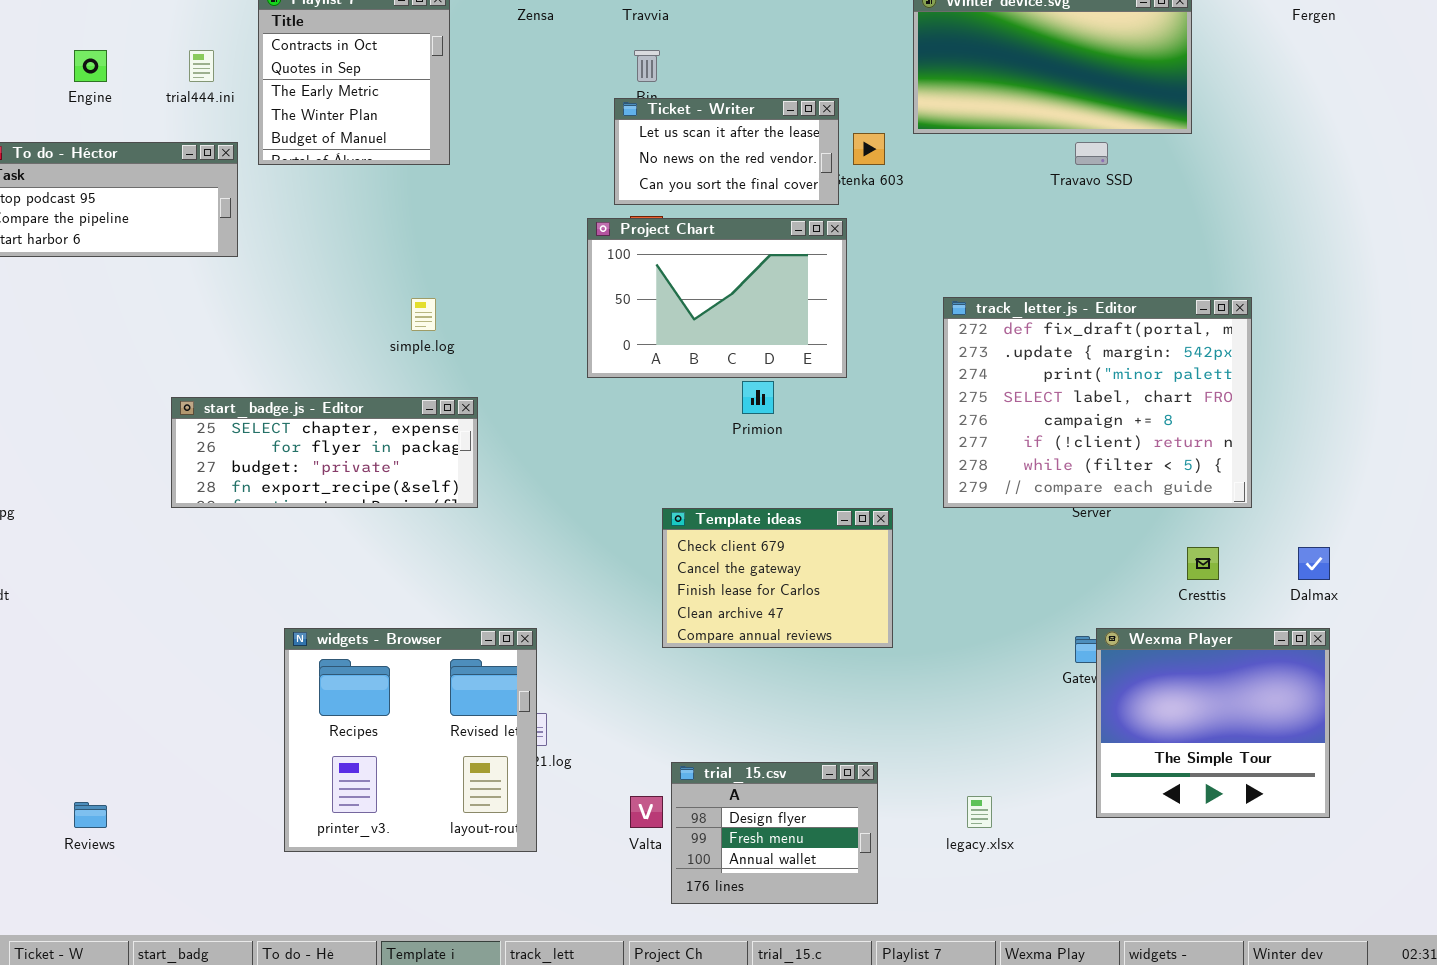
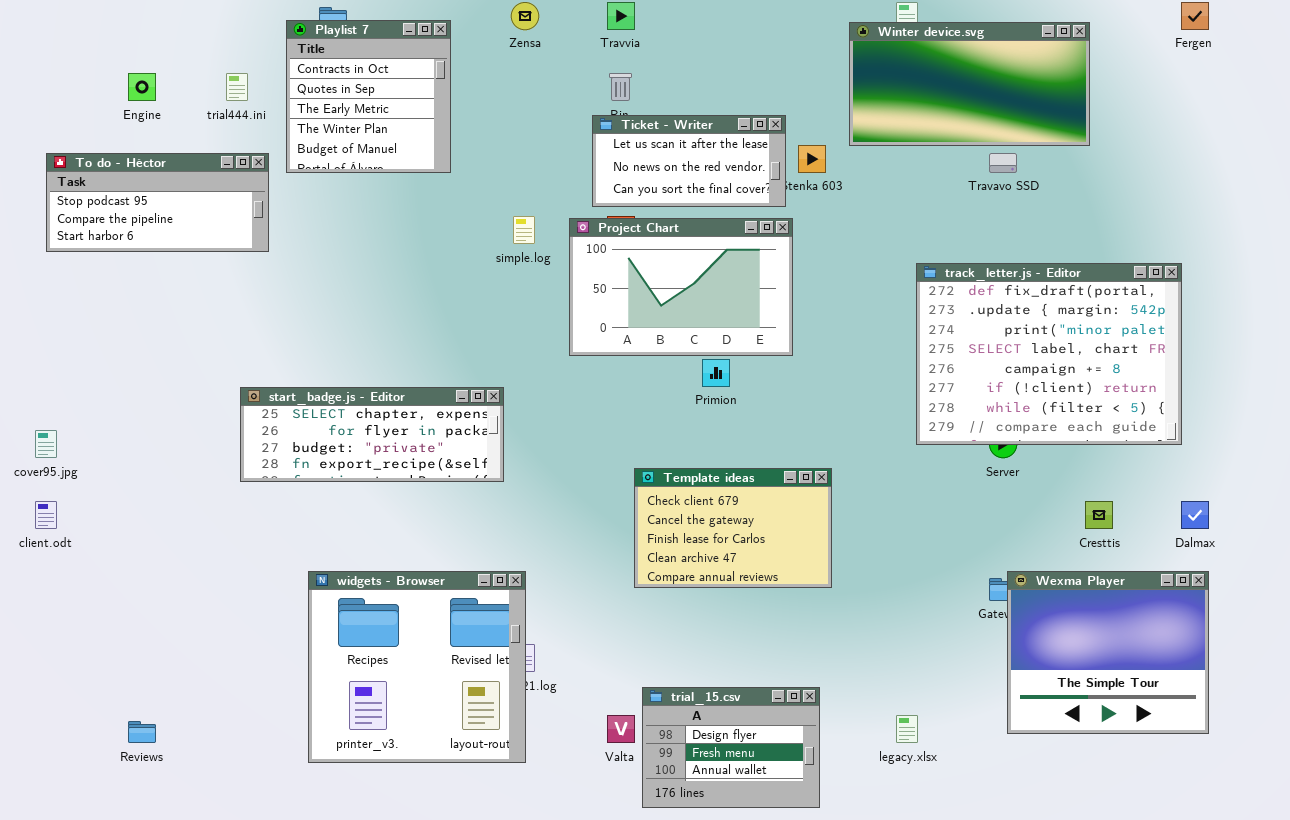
track_letter.js - Editor: [943,297,1252,508] -> [916,263,1182,445], moved
simple.log: [411,298,436,331] -> [513,216,535,244], moved
start_badge.js - Editor: [171,397,478,508] -> [240,387,504,482], moved

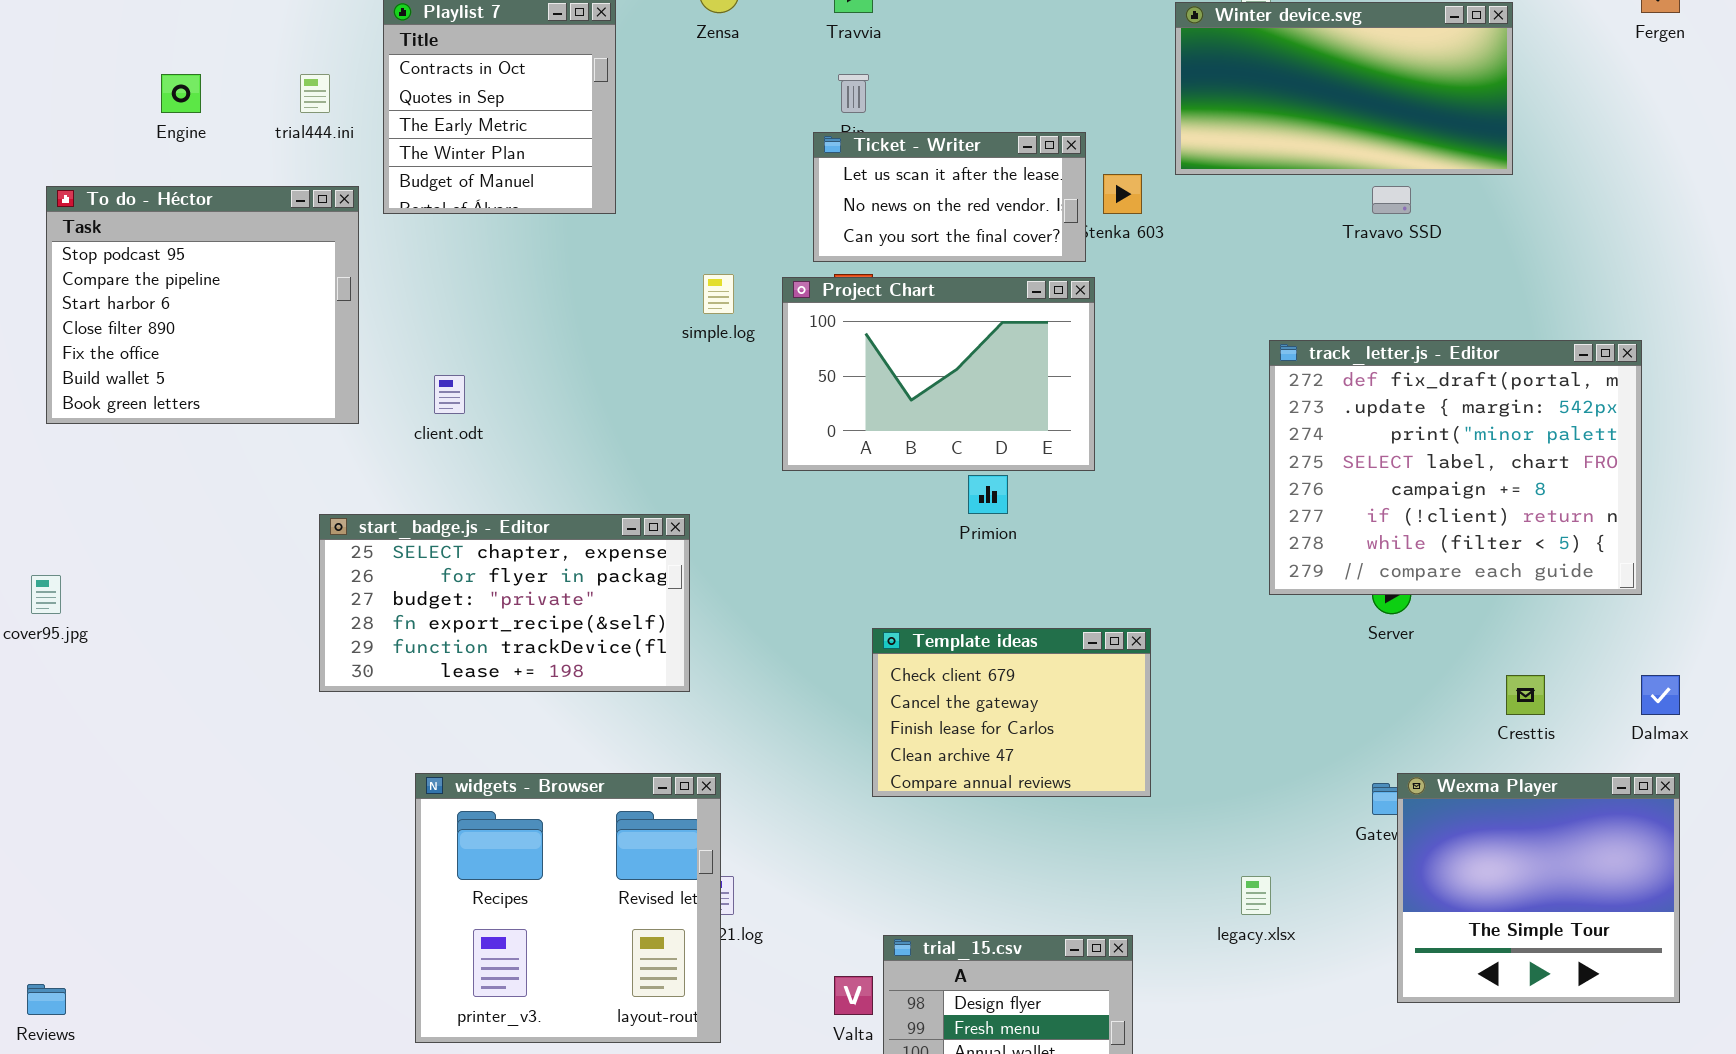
To do - Héctor: [46,153,269,252] -> [46,186,359,424], resized
start_badge.js - Editor: [240,387,504,482] -> [319,514,690,692], resized
client.odt: [35,501,57,529] -> [434,375,465,414], moved
legacy.xlsx: [896,715,918,743] -> [1241,876,1271,915], moved
Reviews: [128,721,156,743] -> [27,984,66,1015], moved

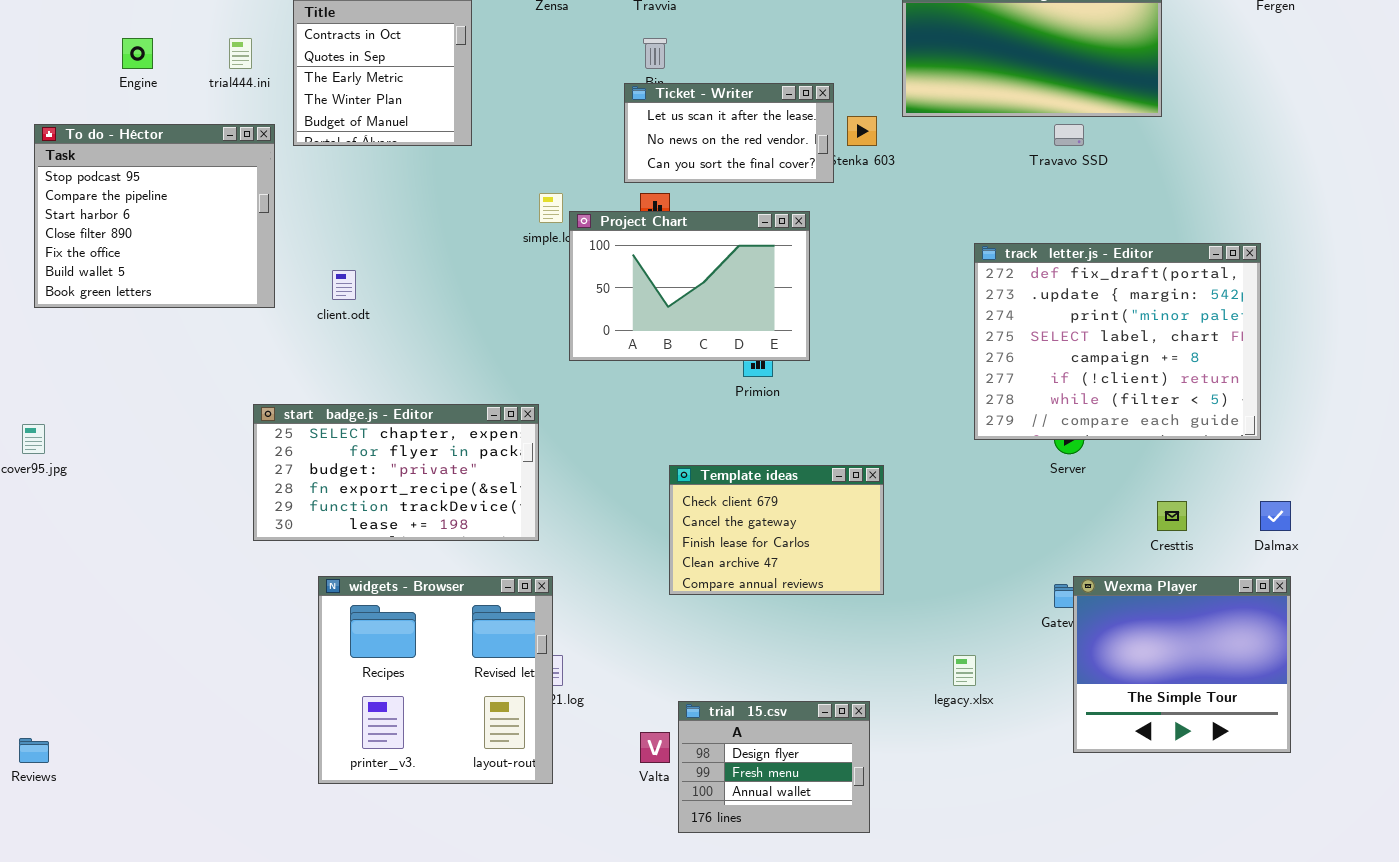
Project Chart: [782,277,1095,471] -> [569,211,810,361], moved
start_badge.js - Editor: [319,514,690,692] -> [253,404,539,541], moved

